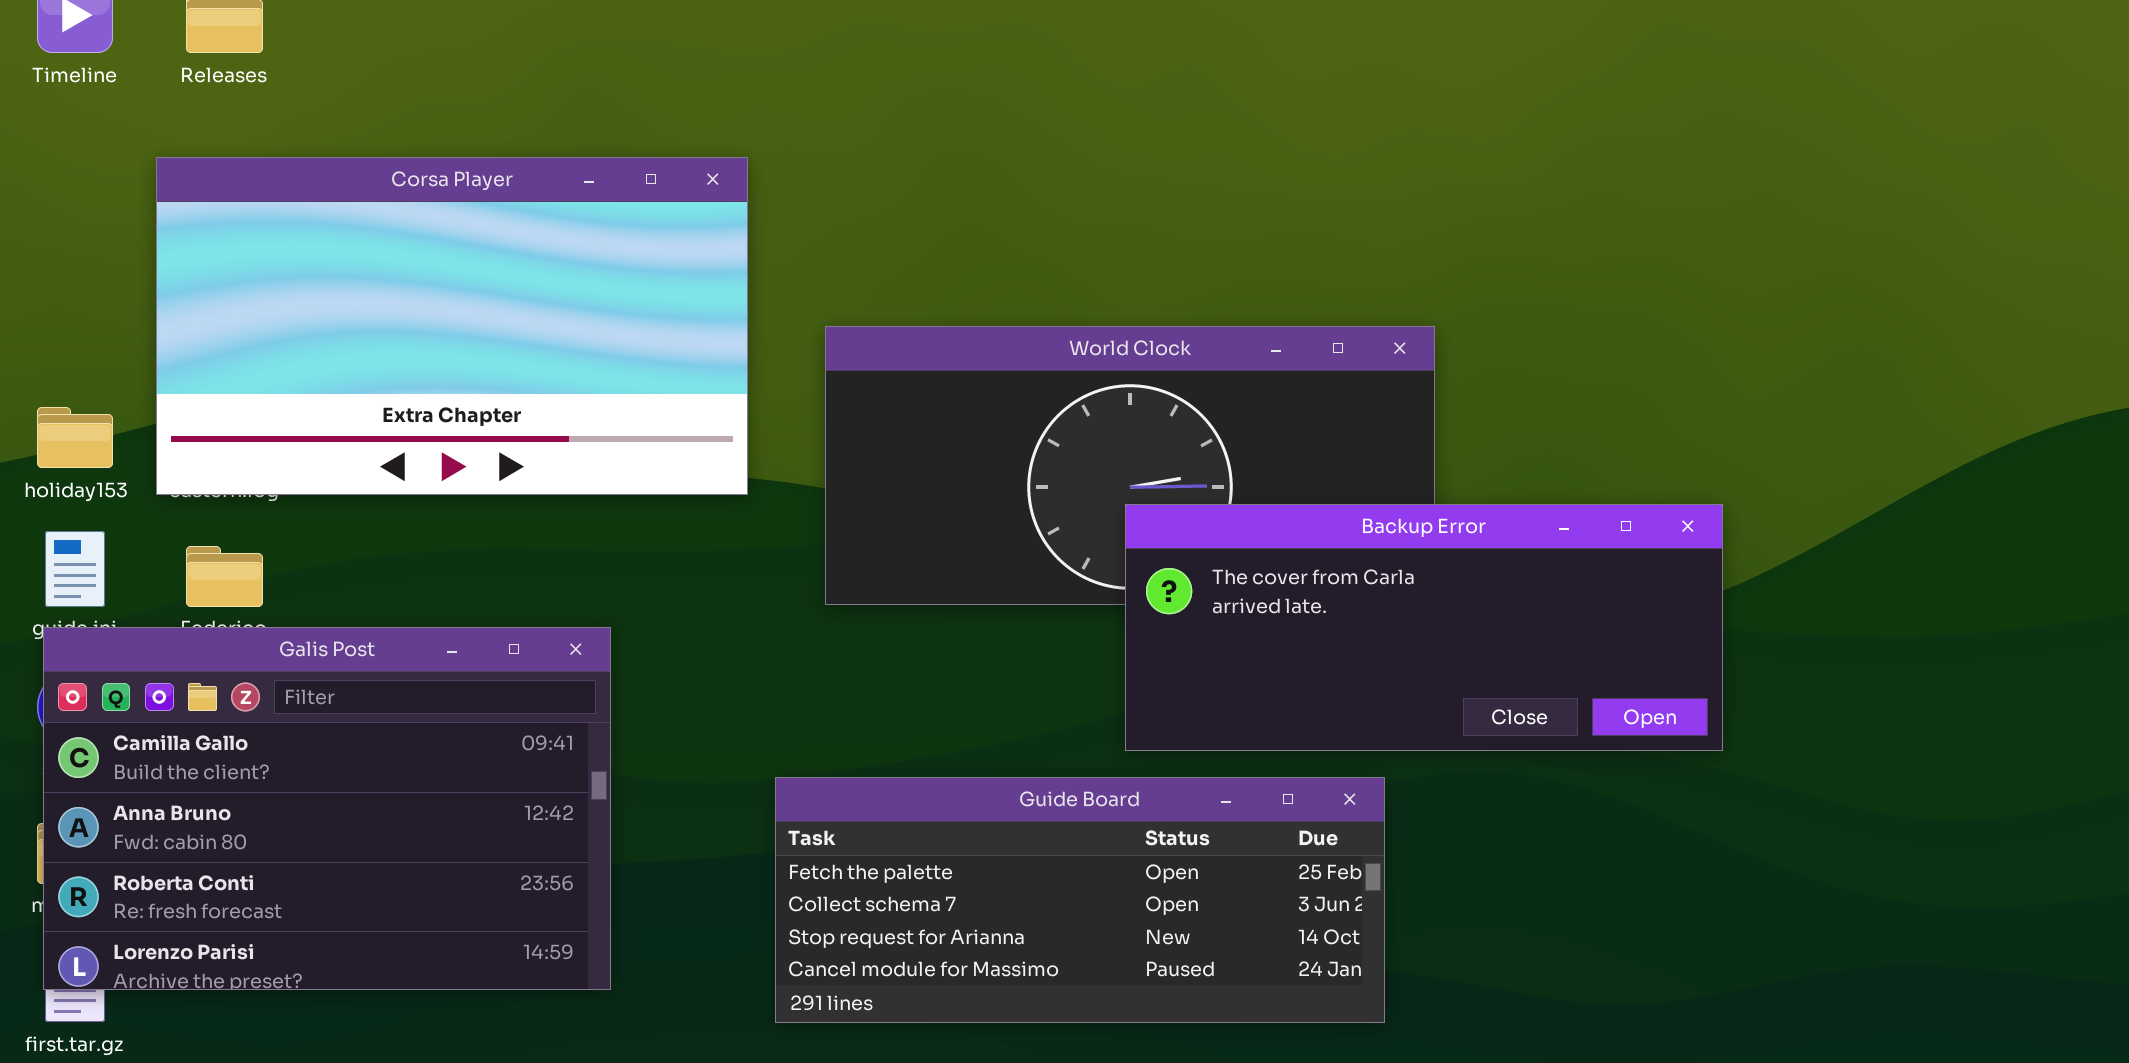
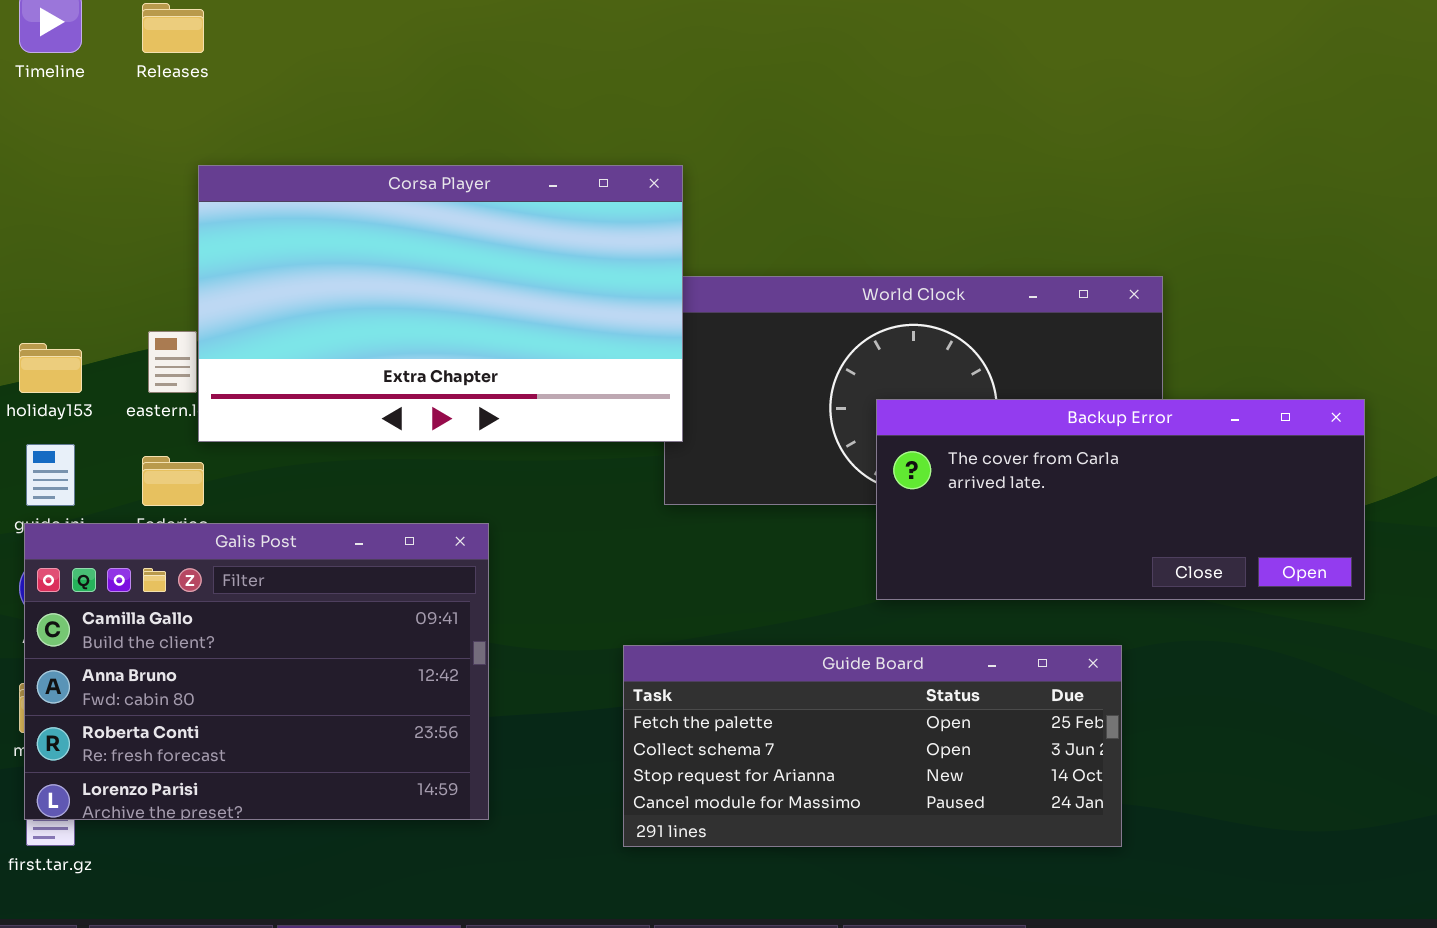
Corsa Player: [156,157,748,495] -> [198,165,683,442], moved
Backup Error: [1125,504,1723,751] -> [876,399,1365,600], moved

